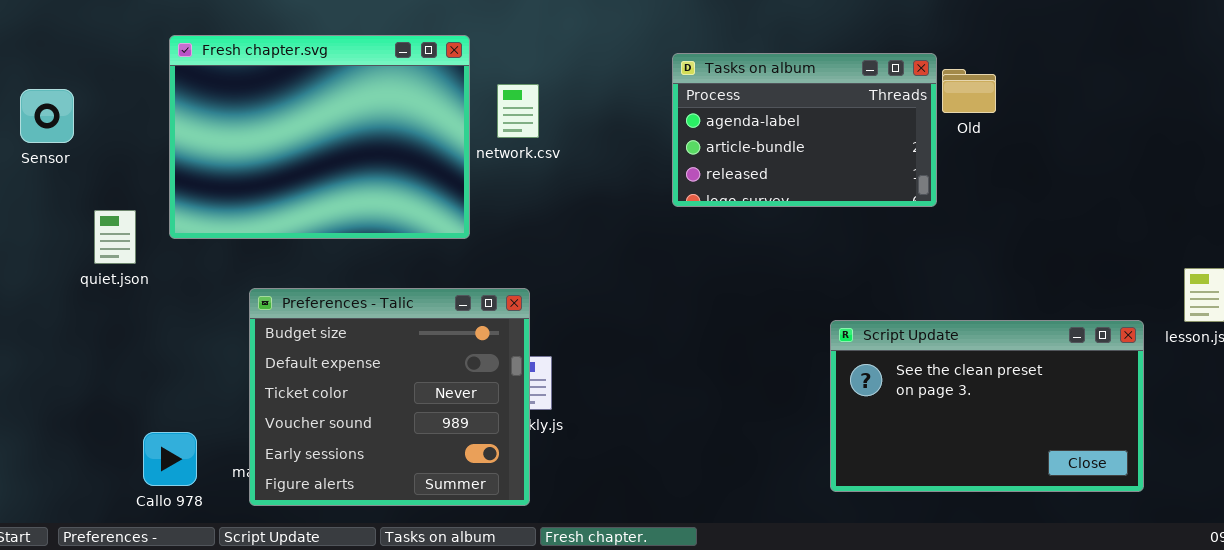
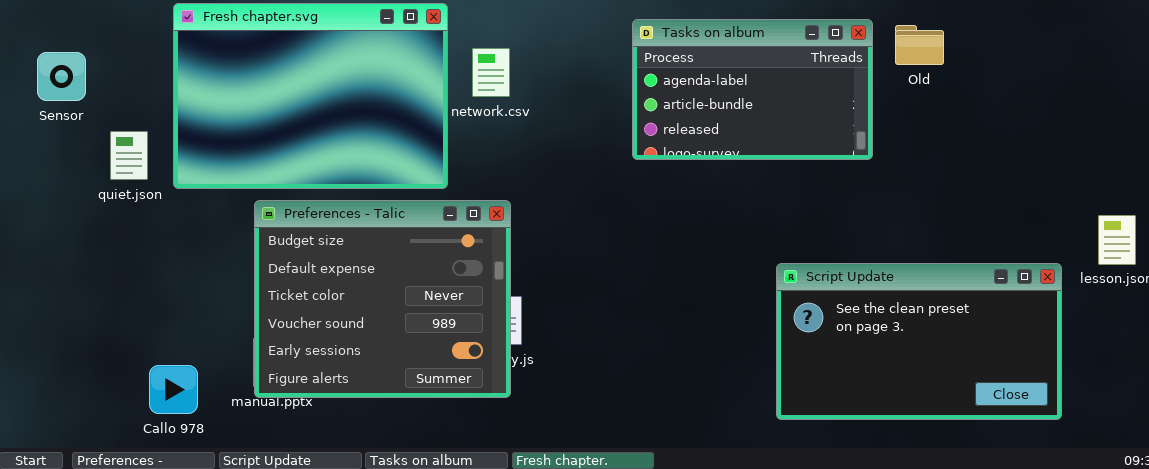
Old: [942,69,996,113] -> [895,25,944,65], moved
quiet.json: [94,210,136,264] -> [110,131,148,180], moved
Preferences - Talic: [249,288,530,506] -> [254,200,511,398], moved

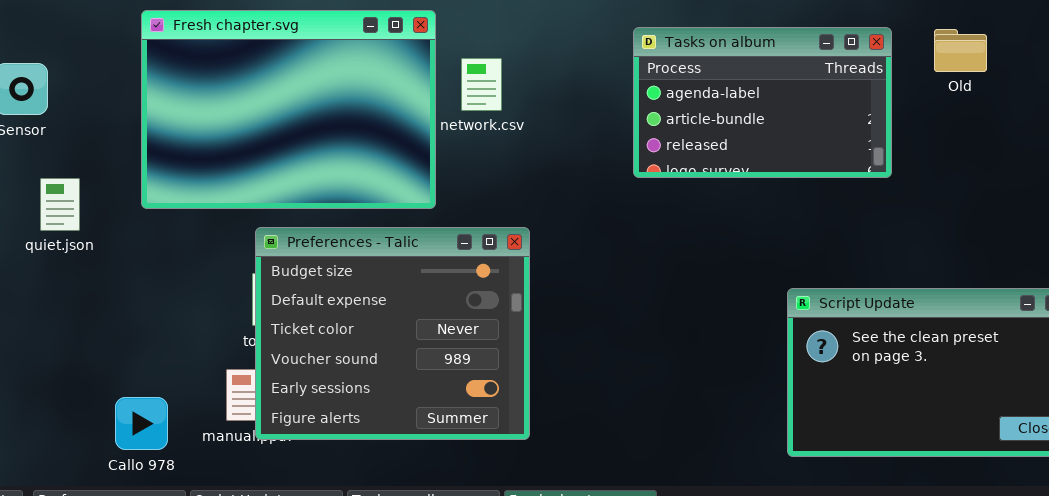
Old: [895,25,944,65] -> [934,29,987,72], moved
quiet.json: [110,131,148,180] -> [40,178,80,231], moved
Preferences - Talic: [254,200,511,398] -> [255,227,530,440], moved

